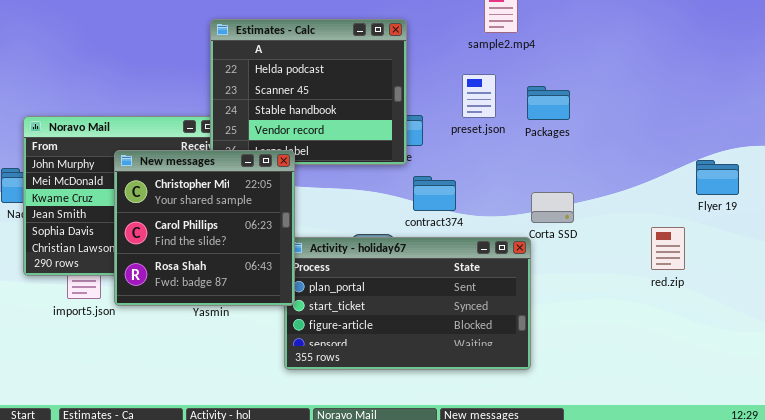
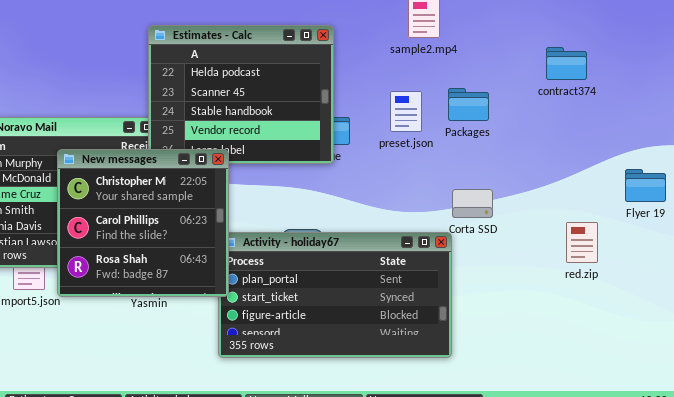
preset.json: [462,74,496,118] -> [390,91,422,132], moved
Flyer 19: [696,160,739,195] -> [625,169,666,202], moved
contract374: [413,176,456,211] -> [546,47,587,80], moved

